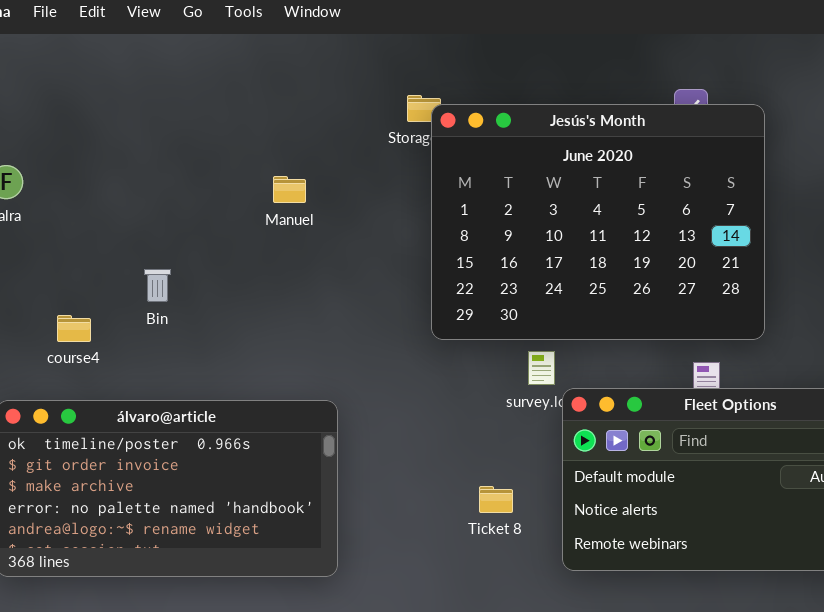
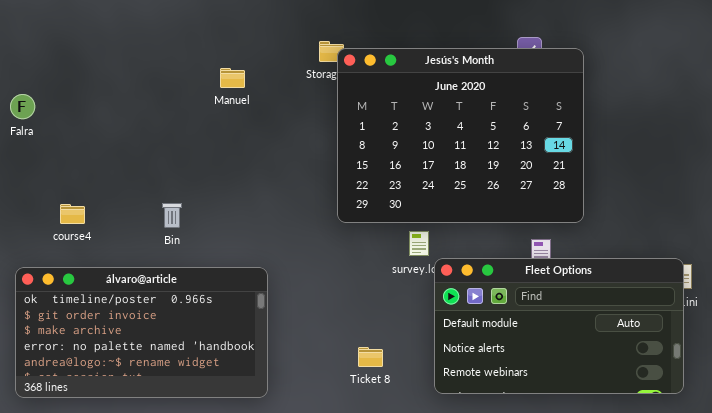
Manuel: [273,176,306,203] -> [220,68,245,88], moved
Bin: [144,269,171,302] -> [162,203,182,228], moved
Ticket 8: [479,486,513,513] -> [358,347,383,367], moved

